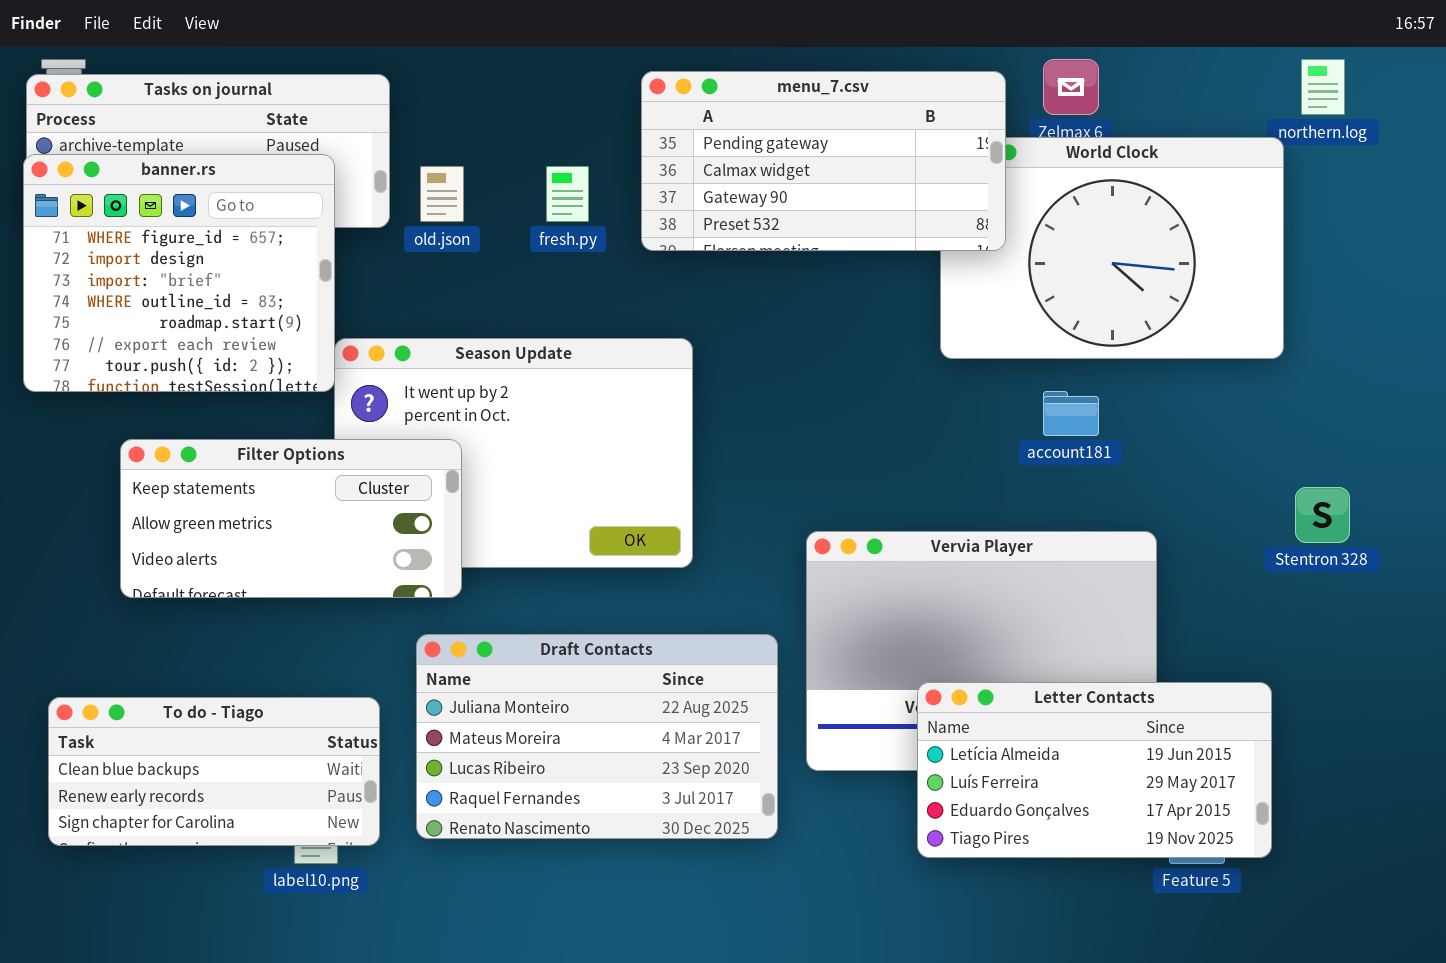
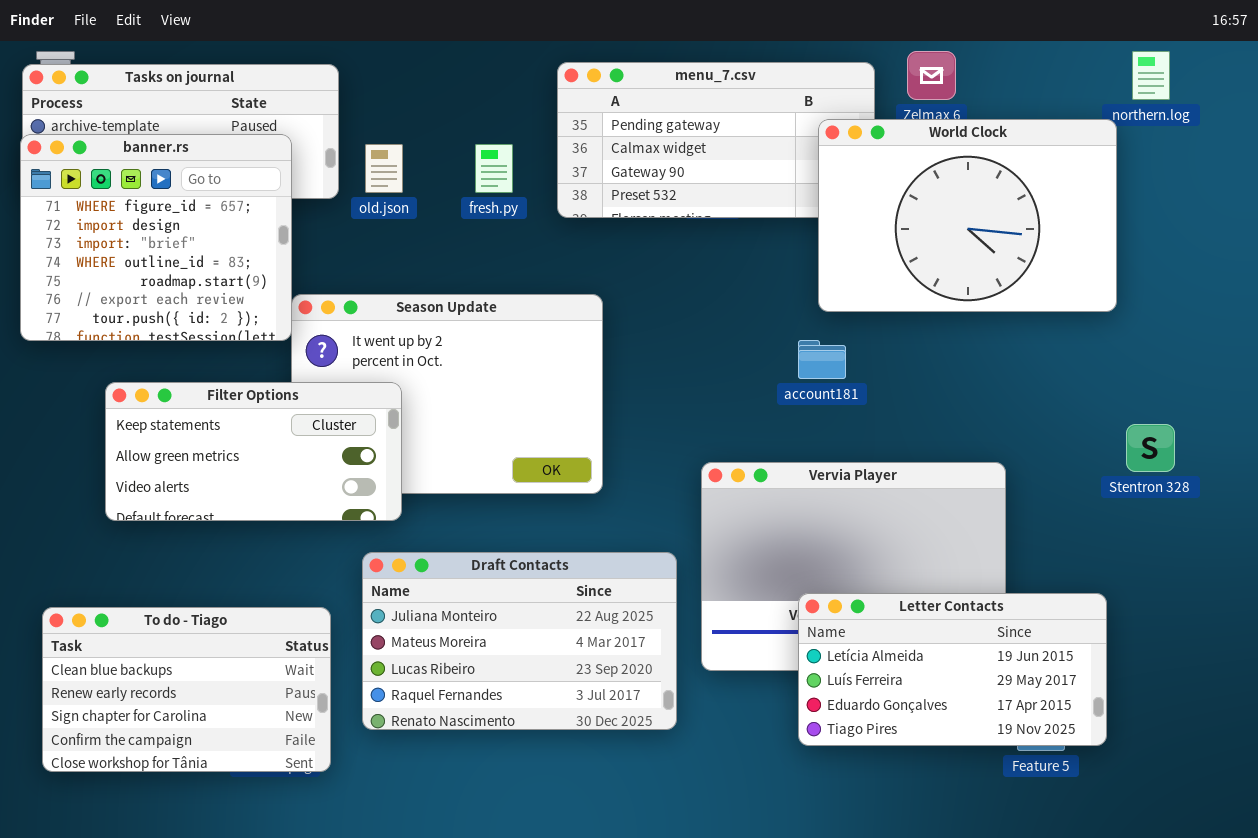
World Clock: [940,137,1284,359] -> [818,119,1117,312], raised
account181: [1043,391,1099,436] -> [798,340,846,379], moved
To do - Tiago: [48,697,380,846] -> [42,607,331,772], resized

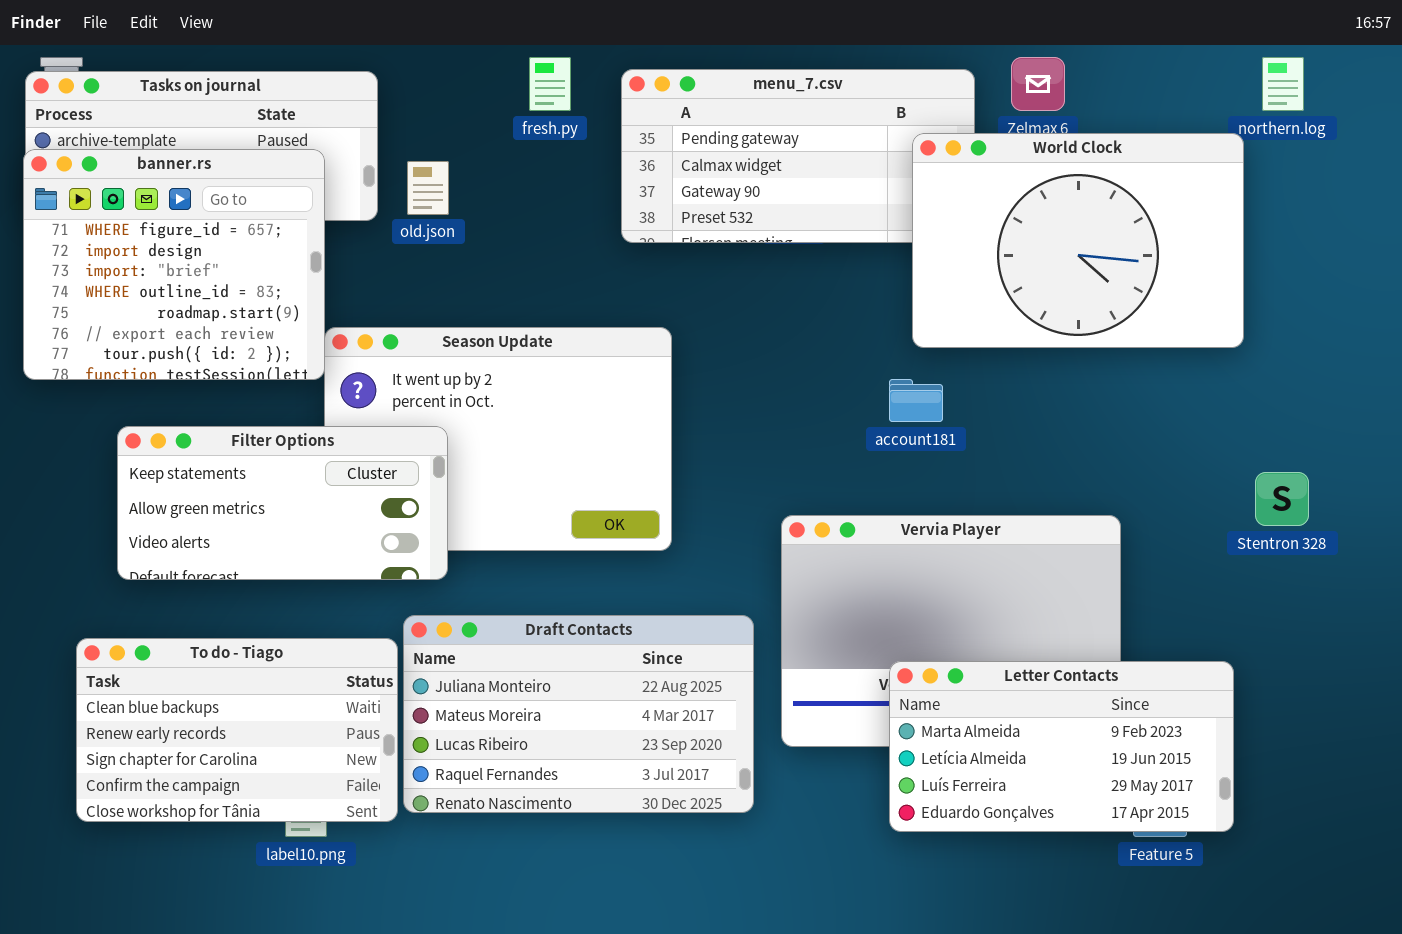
fresh.py: [475,144,513,193] -> [529,57,571,111], moved
Letter Contacts: [798,593,1107,746] -> [889,661,1234,832], scrolled up 1 row
To do - Tiago: [42,607,331,772] -> [76,638,398,822], moved

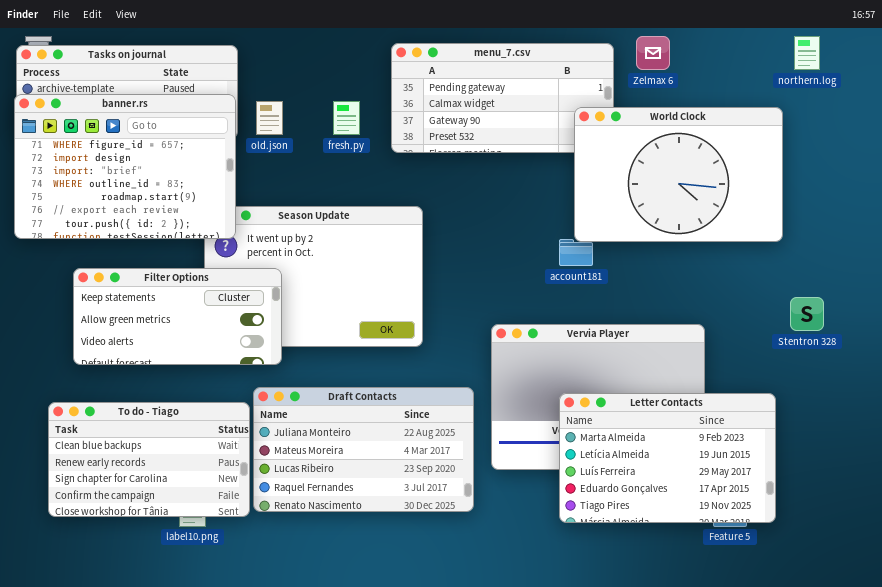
fresh.py: [529,57,571,111] -> [333,101,360,135], moved
World Clock: [912,133,1244,348] -> [574,107,783,242], moved
banner.rs: [23,149,325,380] -> [14,94,236,239], resized
Letter Contacts: [889,661,1234,832] -> [559,393,776,523], resized

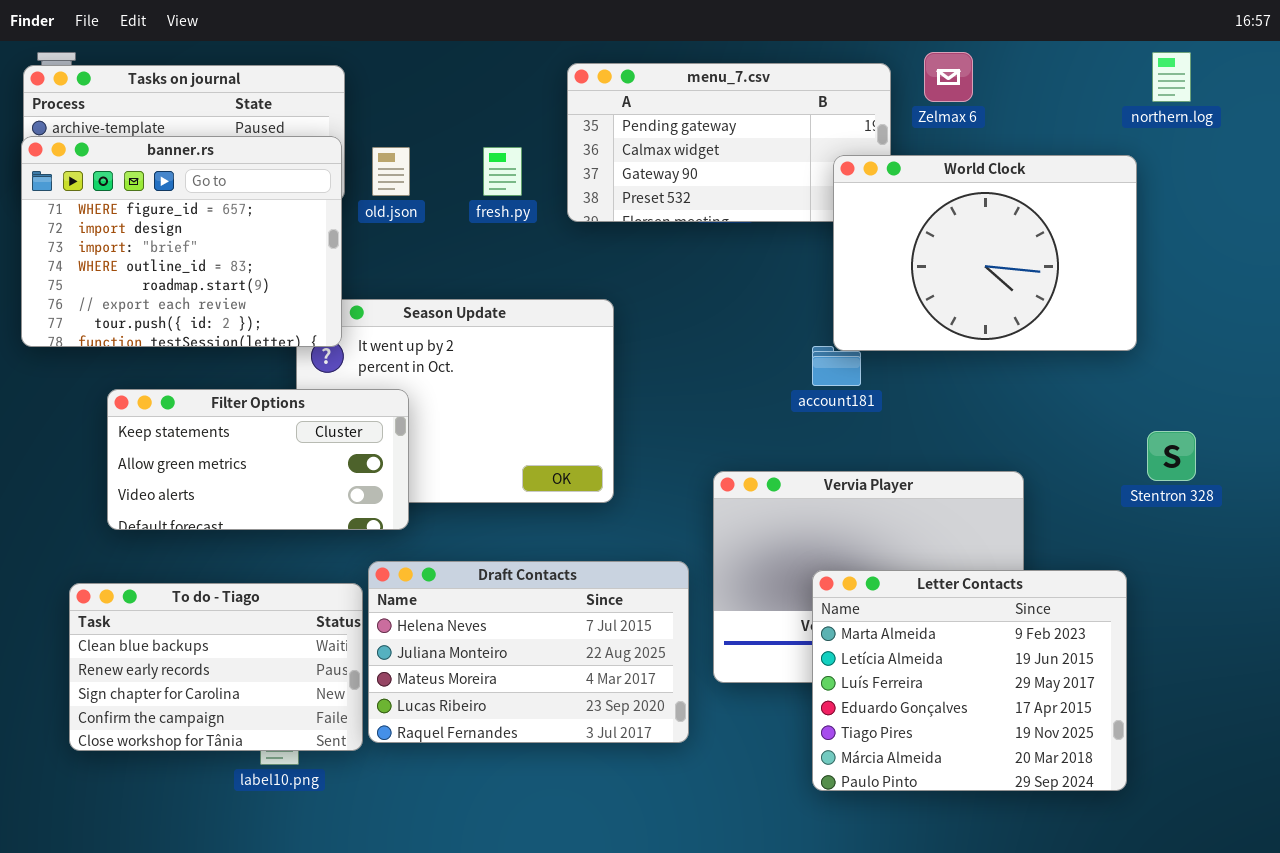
Draft Contacts: [253,387,474,512] -> [368,561,689,743], scrolled up 1 row
Letter Contacts: [559,393,776,523] -> [812,570,1127,791], resized

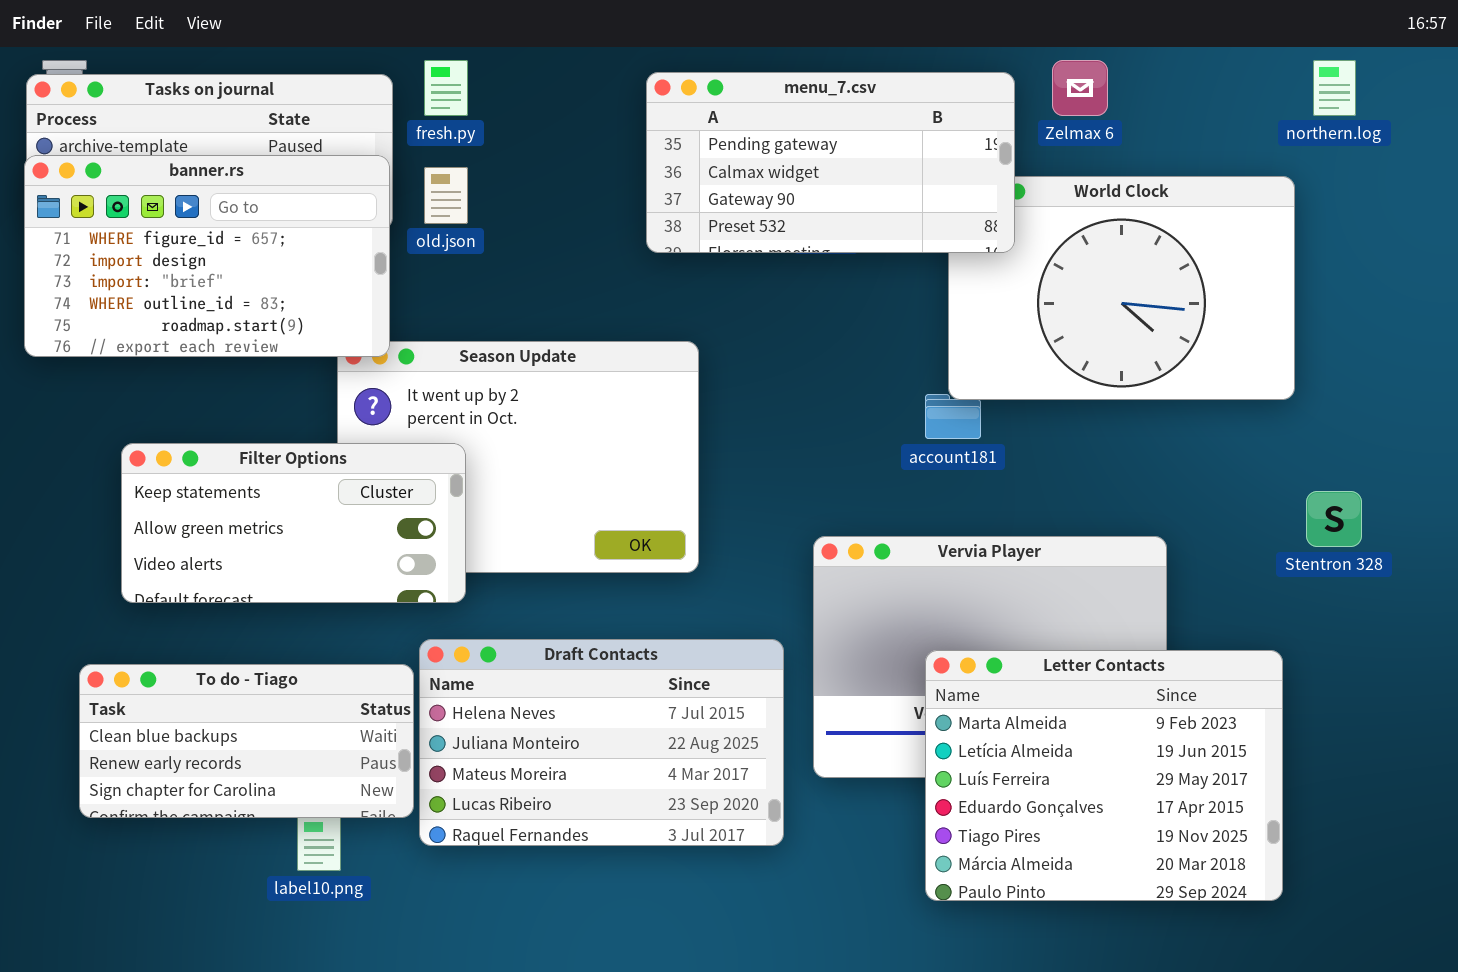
menu_7.csv: [567,63,891,222] -> [646,72,1015,253], raised
banner.rs: [21,136,342,347] -> [24,155,390,357], resized
fresh.py: [483,147,522,196] -> [424,60,468,116], moved
To do - Tiago: [69,583,363,751] -> [79,664,414,818], resized

